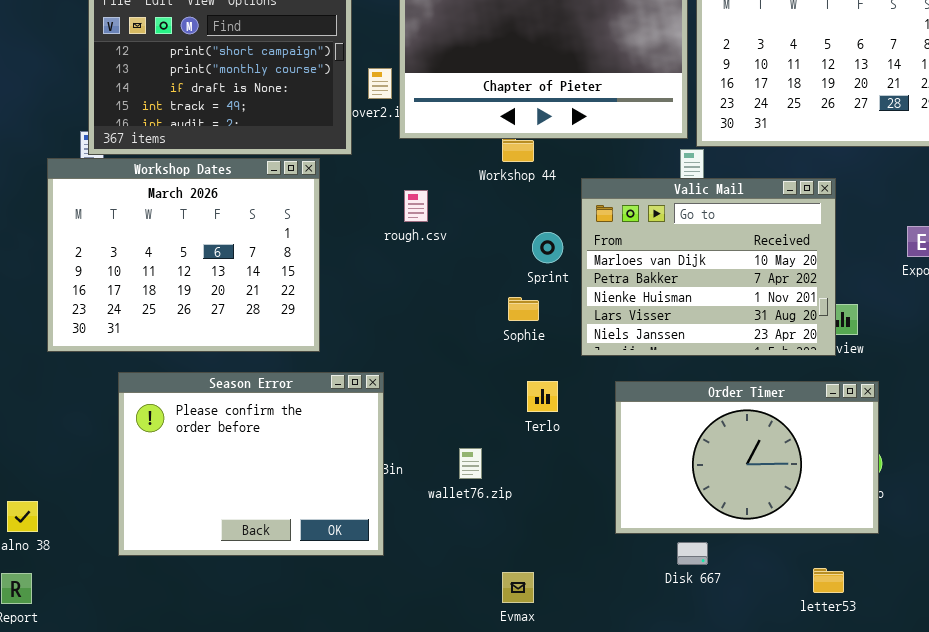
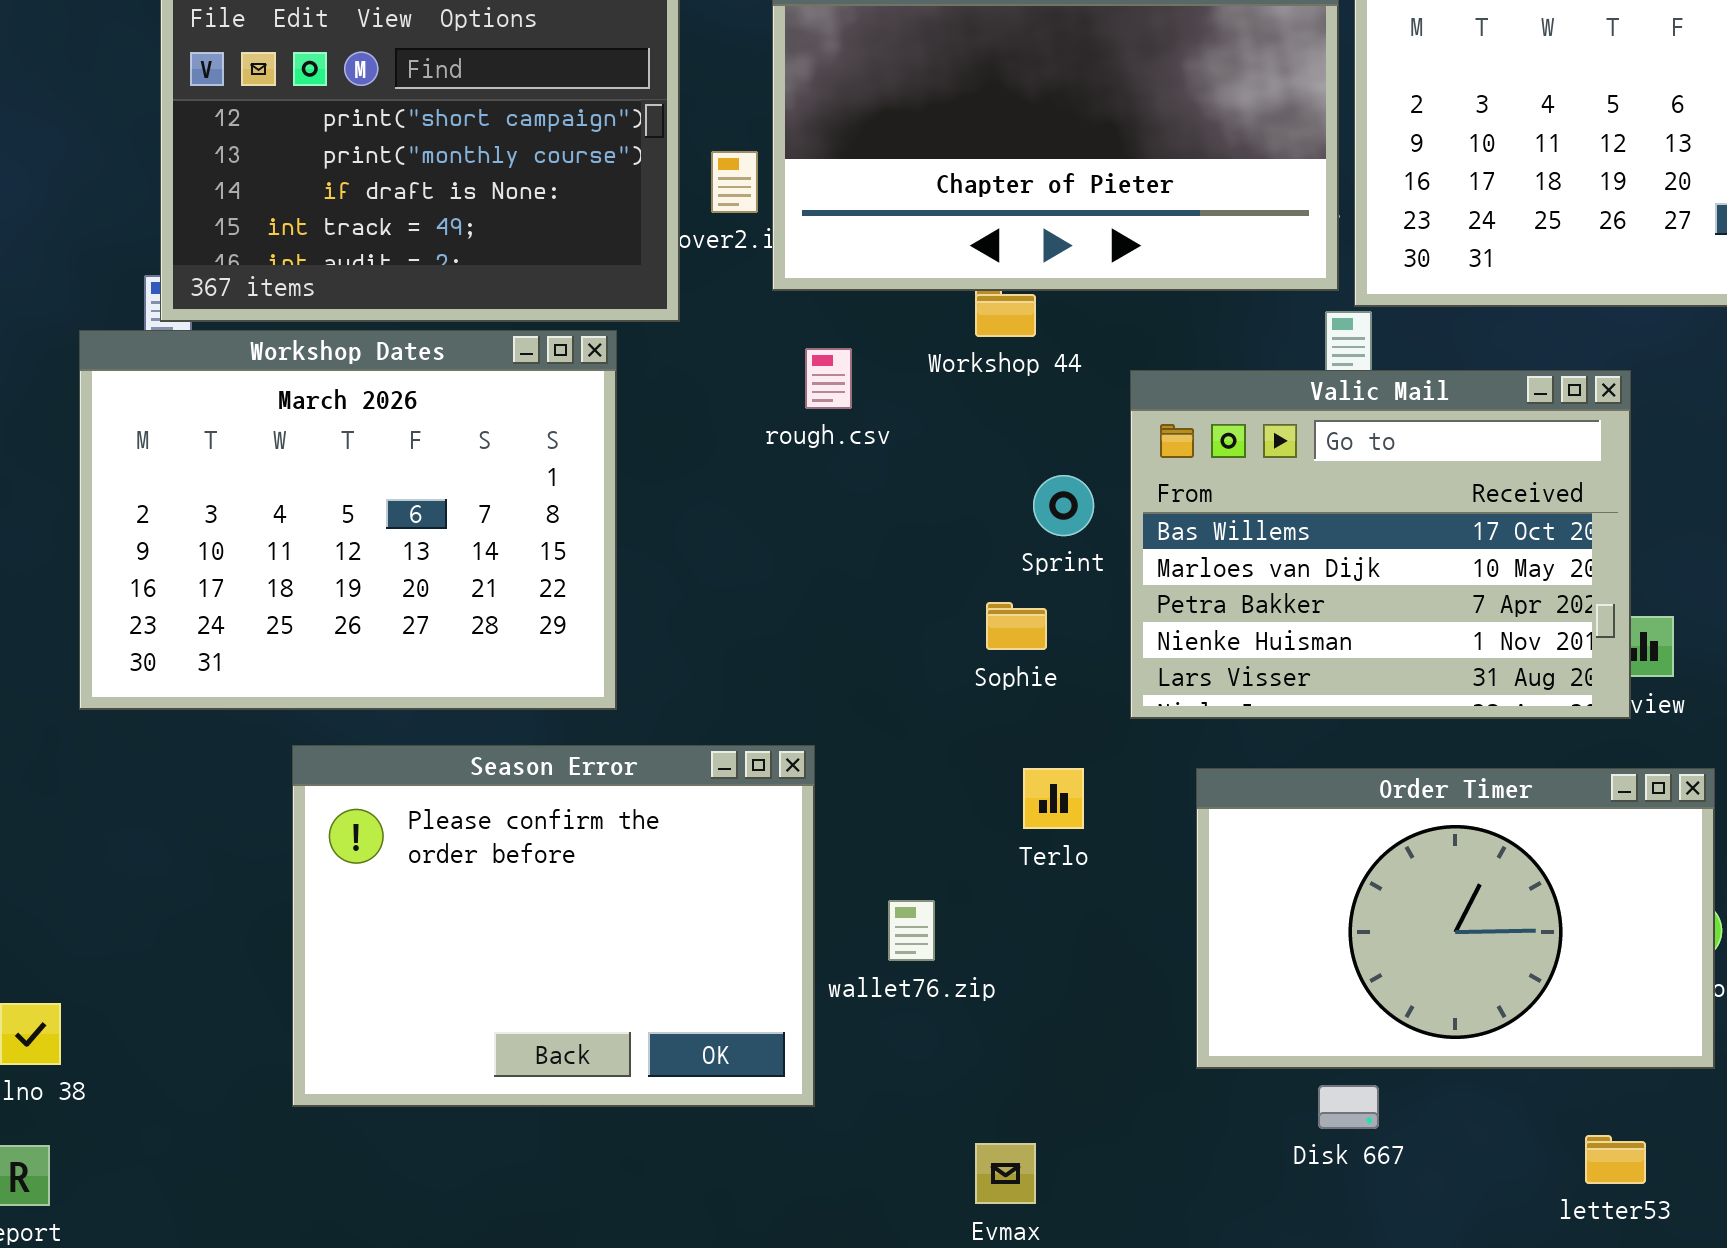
Valic Mail: [581,178,836,356] -> [1130,370,1631,719], scrolled up 1 row
rough.csv: [404,190,428,222] -> [805,348,852,409], moved
Season Error: [118,372,384,556] -> [292,745,815,1107], moved

